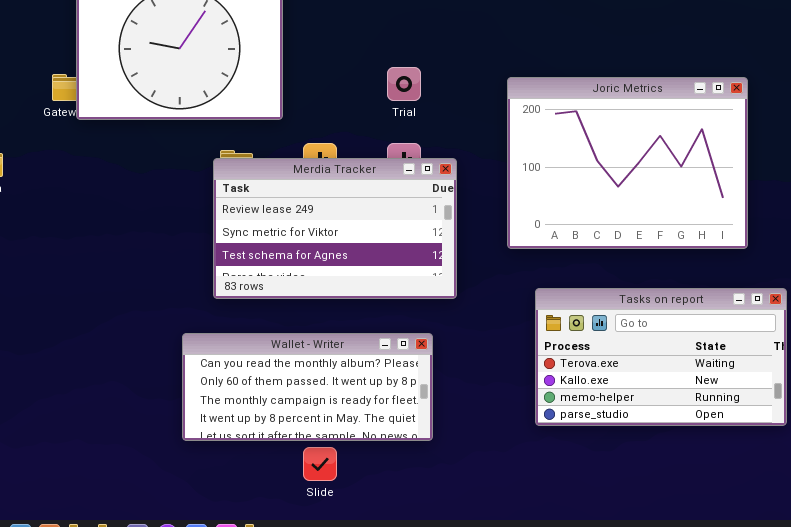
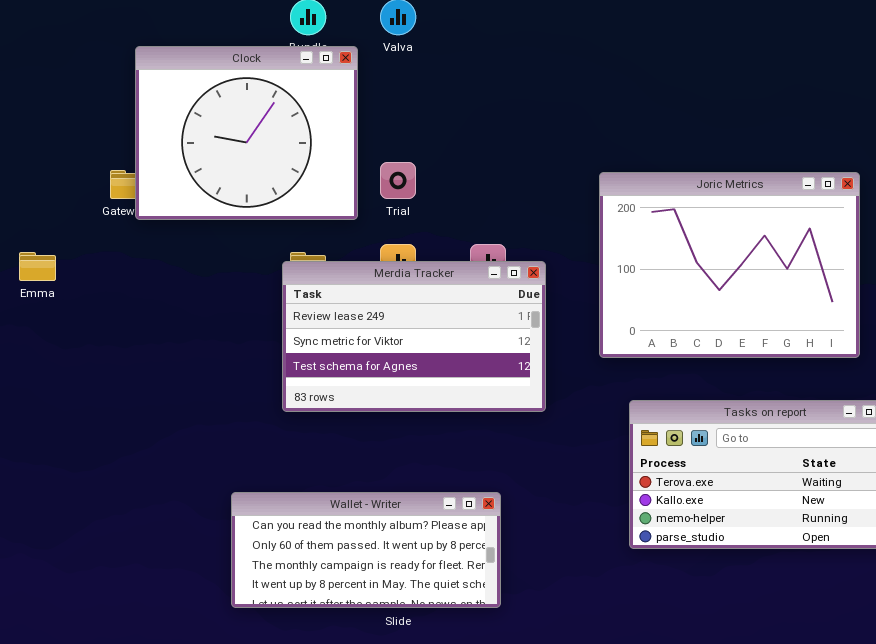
Trial: [387,67,421,101] -> [380,162,416,199], moved
Wallet - Writer: [182,333,433,441] -> [231,492,501,608], moved

